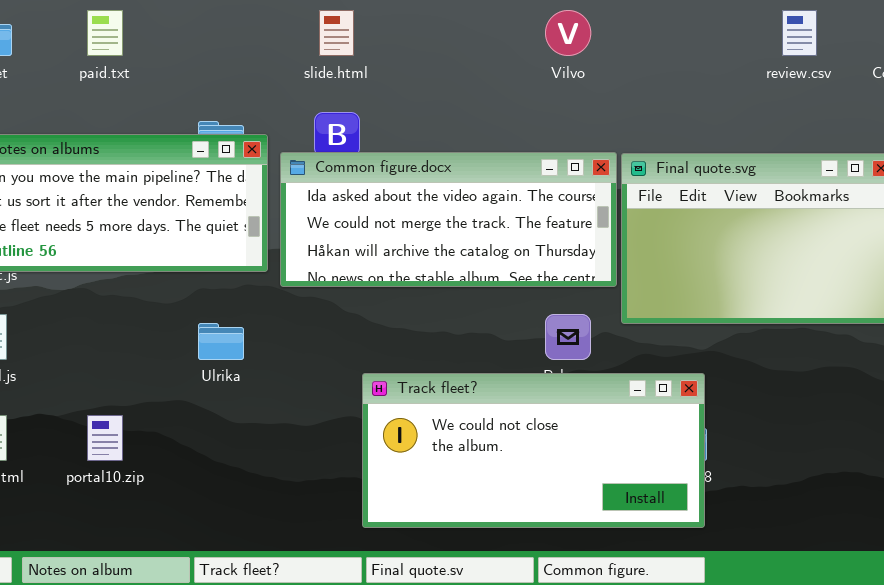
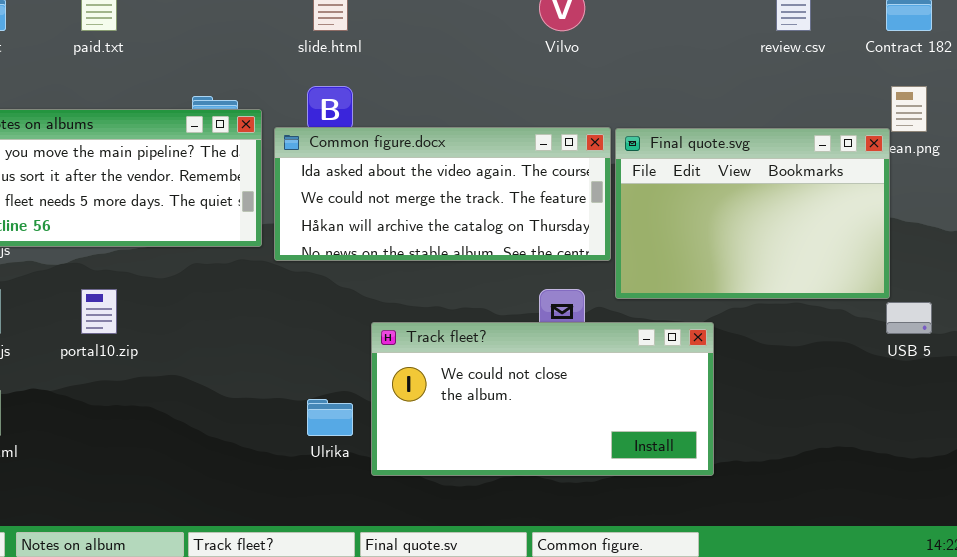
Ulrika: [198,323,244,360] -> [307,399,353,436], moved
Track fleet?: [362,373,705,528] -> [371,322,714,476], moved
portal10.zip: [87,415,123,461] -> [81,289,117,334], moved

